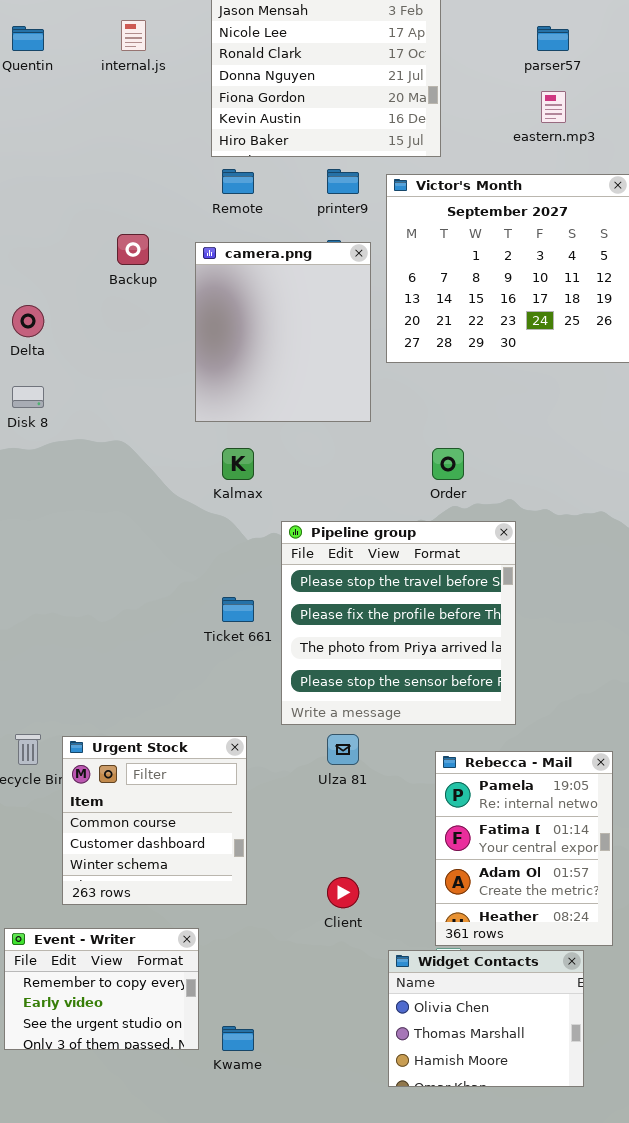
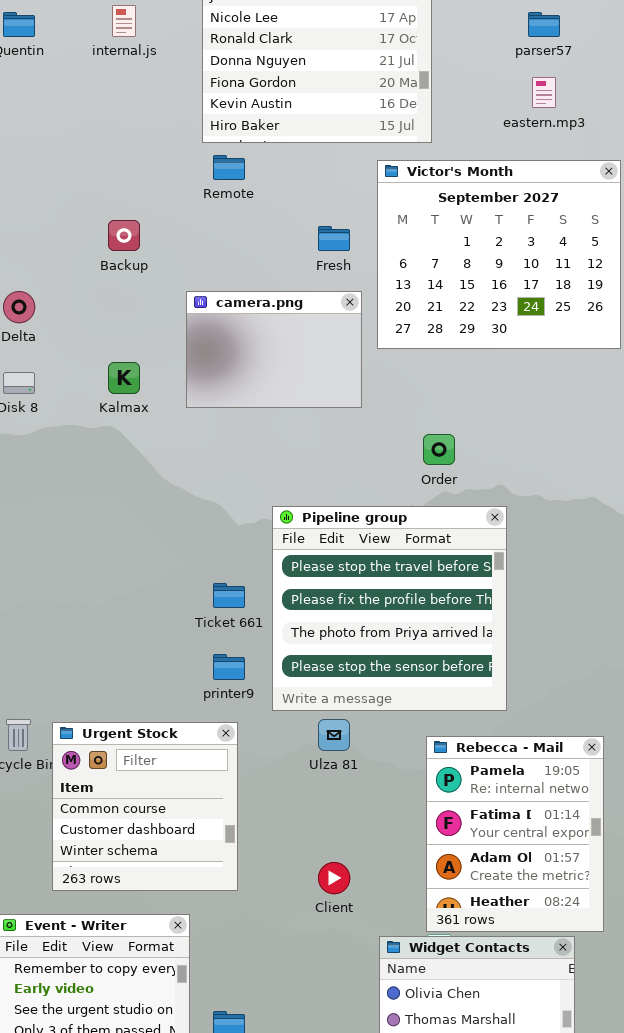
printer9: [327,169,359,194] -> [213,654,245,680], moved
camera.png: [195,242,371,422] -> [186,291,362,408], resized
Kalmax: [222,448,254,480] -> [108,362,140,394], moved

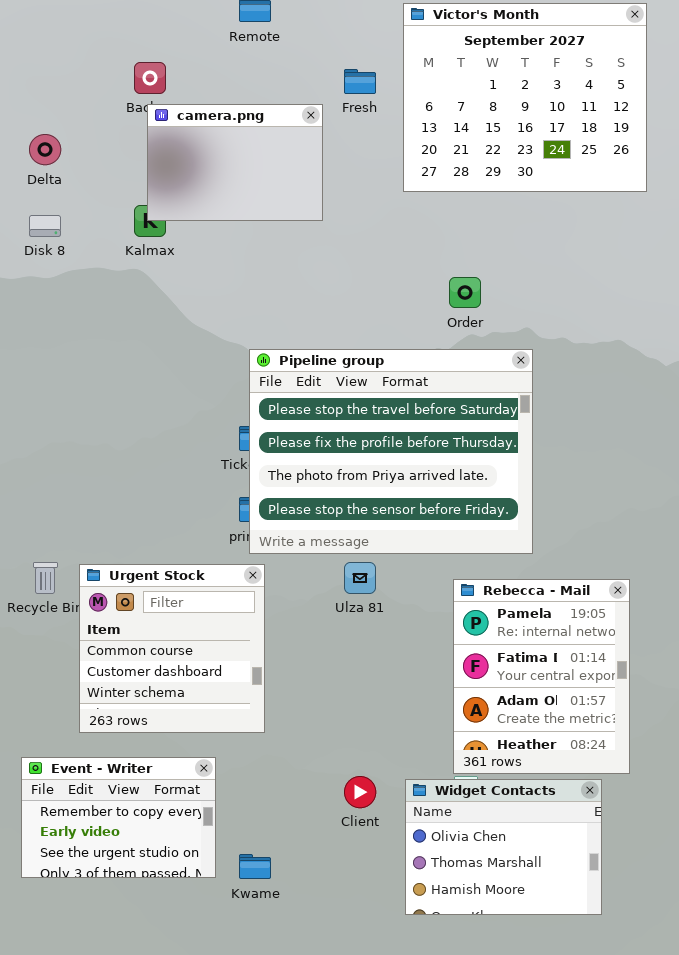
camera.png: [186,291,362,408] -> [147,104,323,221], moved
Pipeline group: [272,506,507,711] -> [249,349,533,554], resized
Client: [318,862,350,894] -> [344,776,376,808], moved

